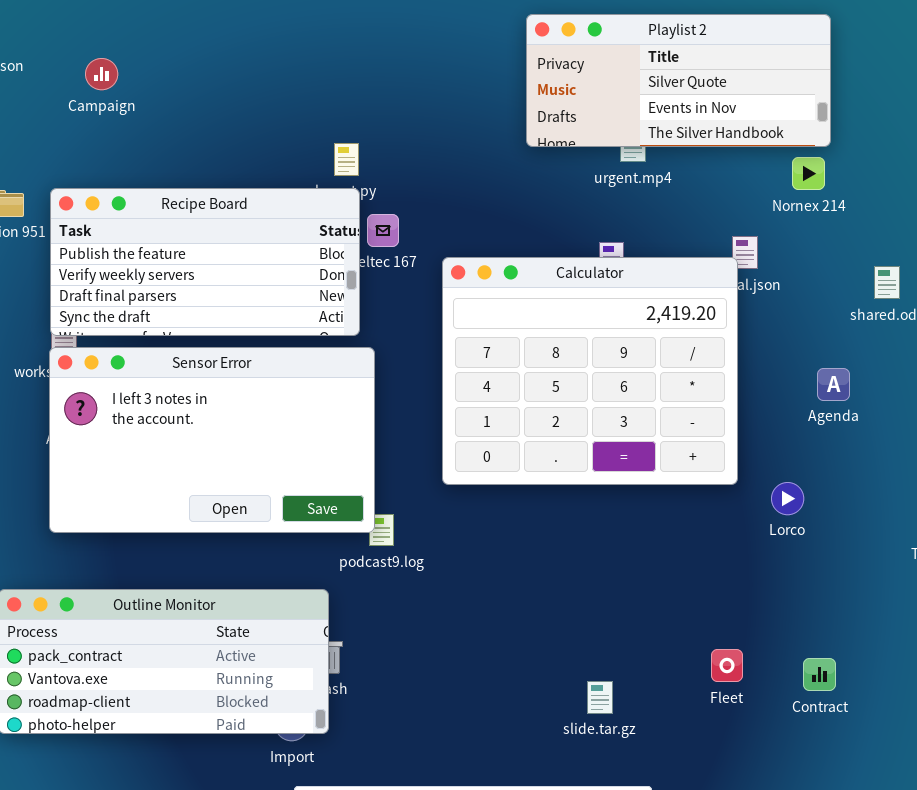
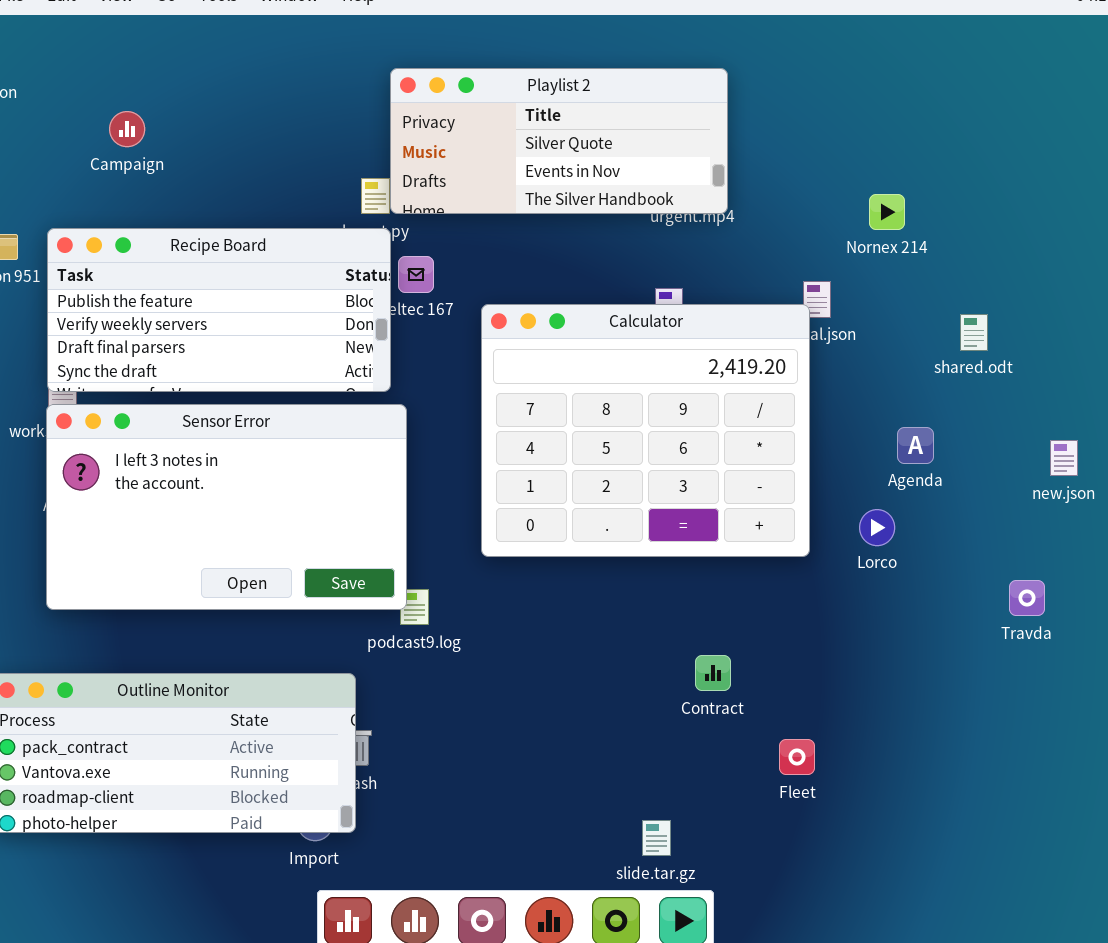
Playlist 2: [526,14,831,147] -> [390,68,728,214], moved
Campaign: [85,58,118,90] -> [109,111,145,147], moved
Lorco: [771,482,804,515] -> [859,509,895,546], moved
Contract: [803,658,836,691] -> [695,655,731,691], moved
slide.tar.gz: [587,681,613,714] -> [642,820,671,856], moved

